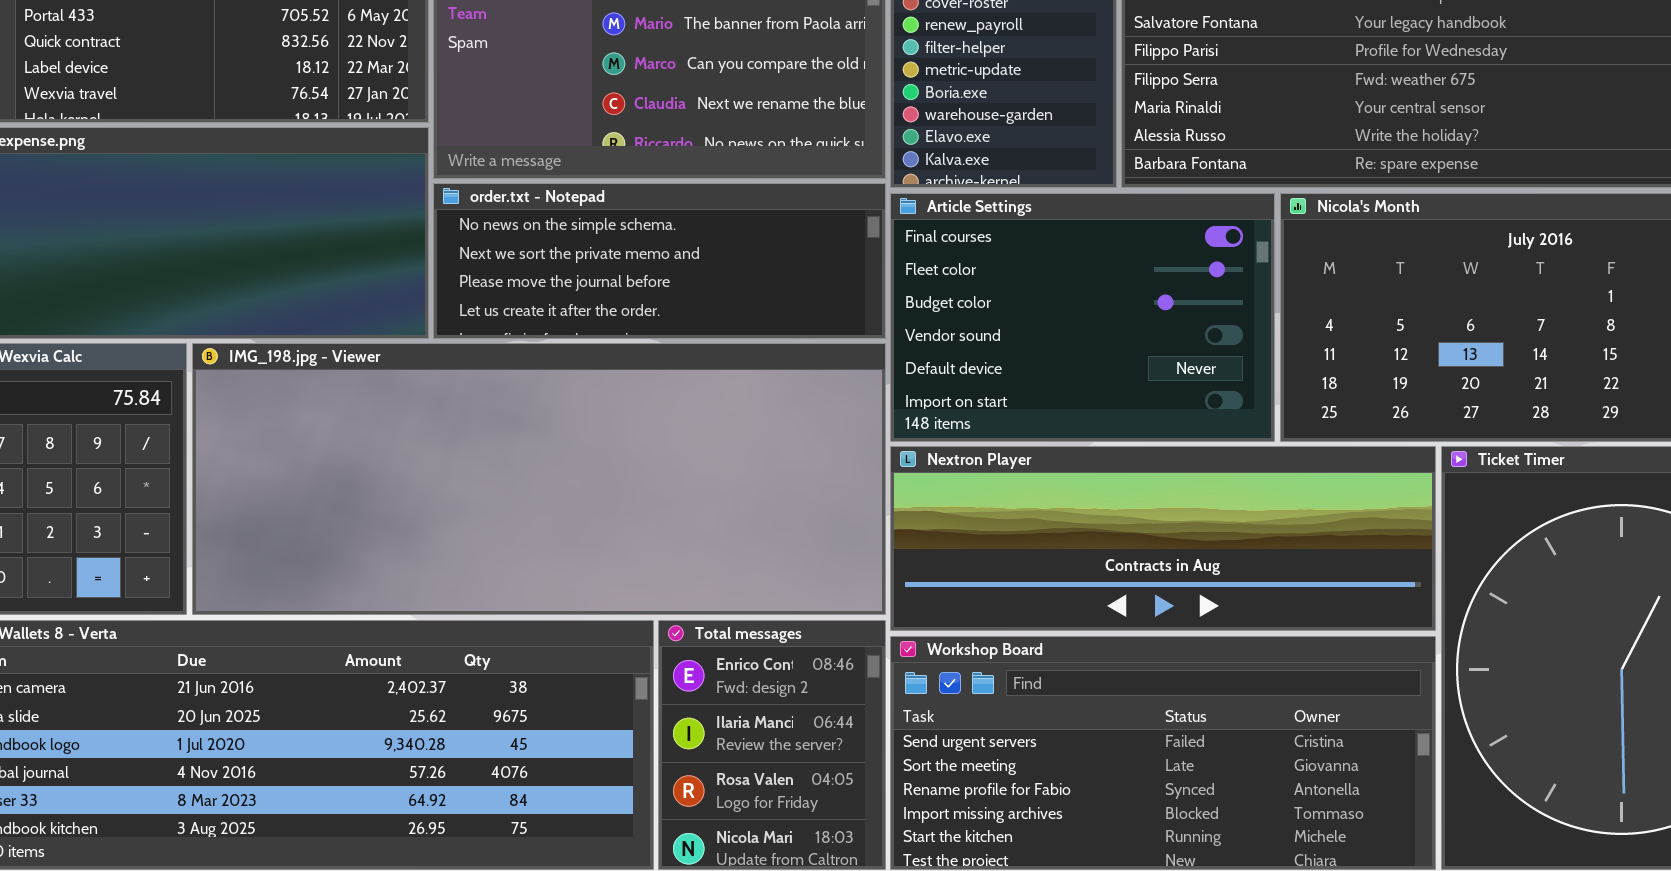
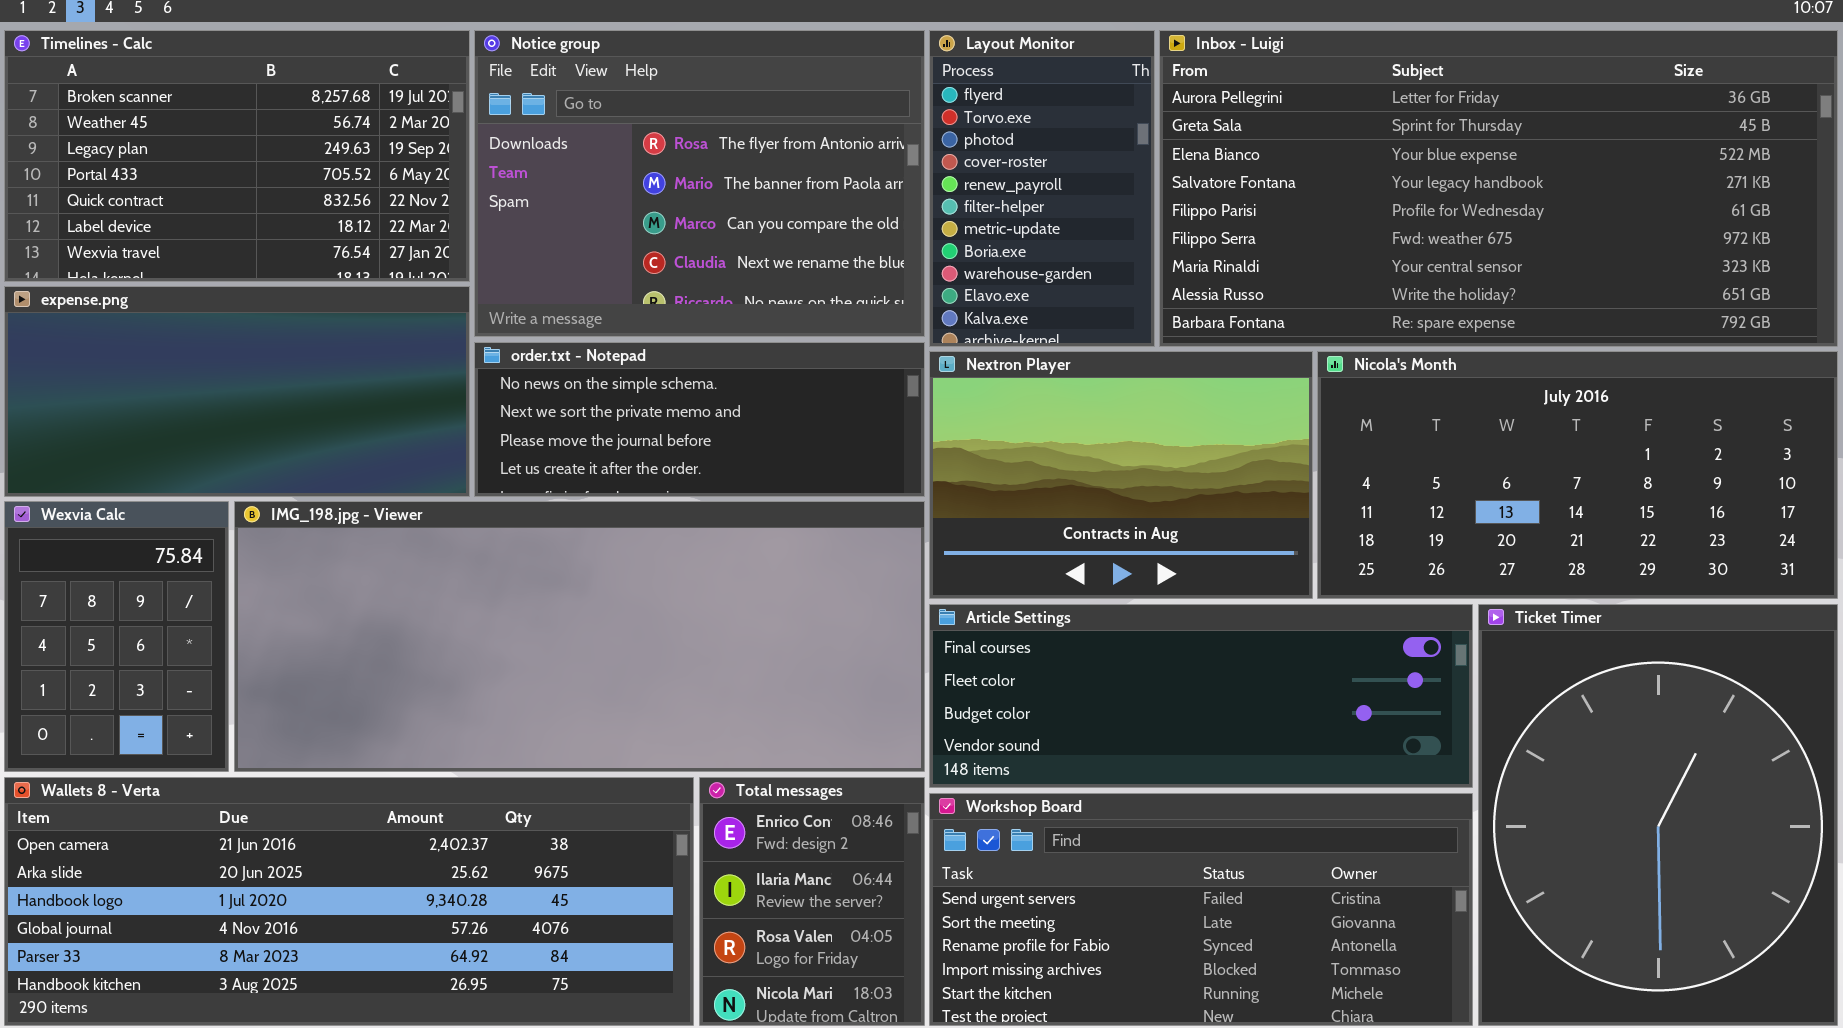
Article Settings: [890,193,1275,442] -> [929,604,1473,788], moved, resized
Nextron Player: [890,446,1436,631] -> [929,351,1313,599], moved, resized

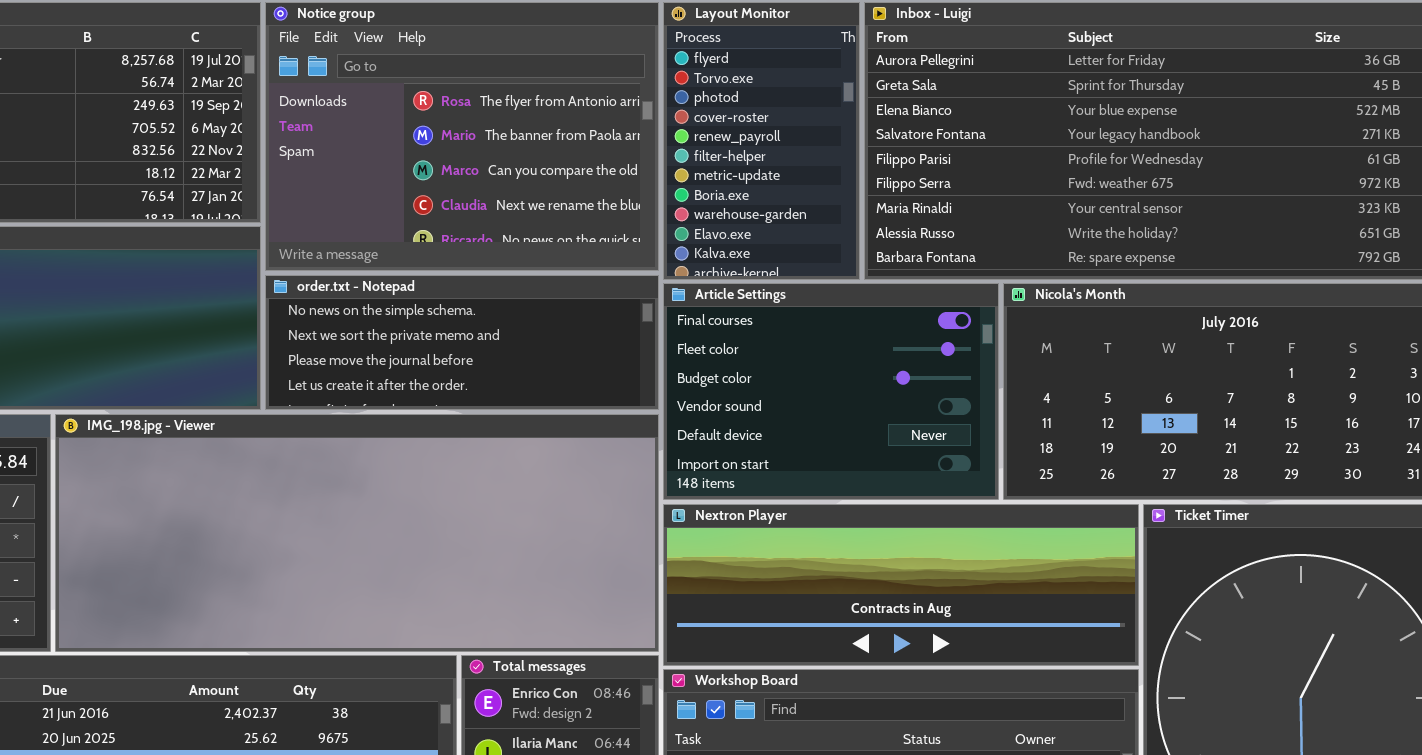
Nextron Player: [929,351,1313,599] -> [663,504,1139,666], moved, resized
Article Settings: [929,604,1473,788] -> [663,283,999,500], moved, resized

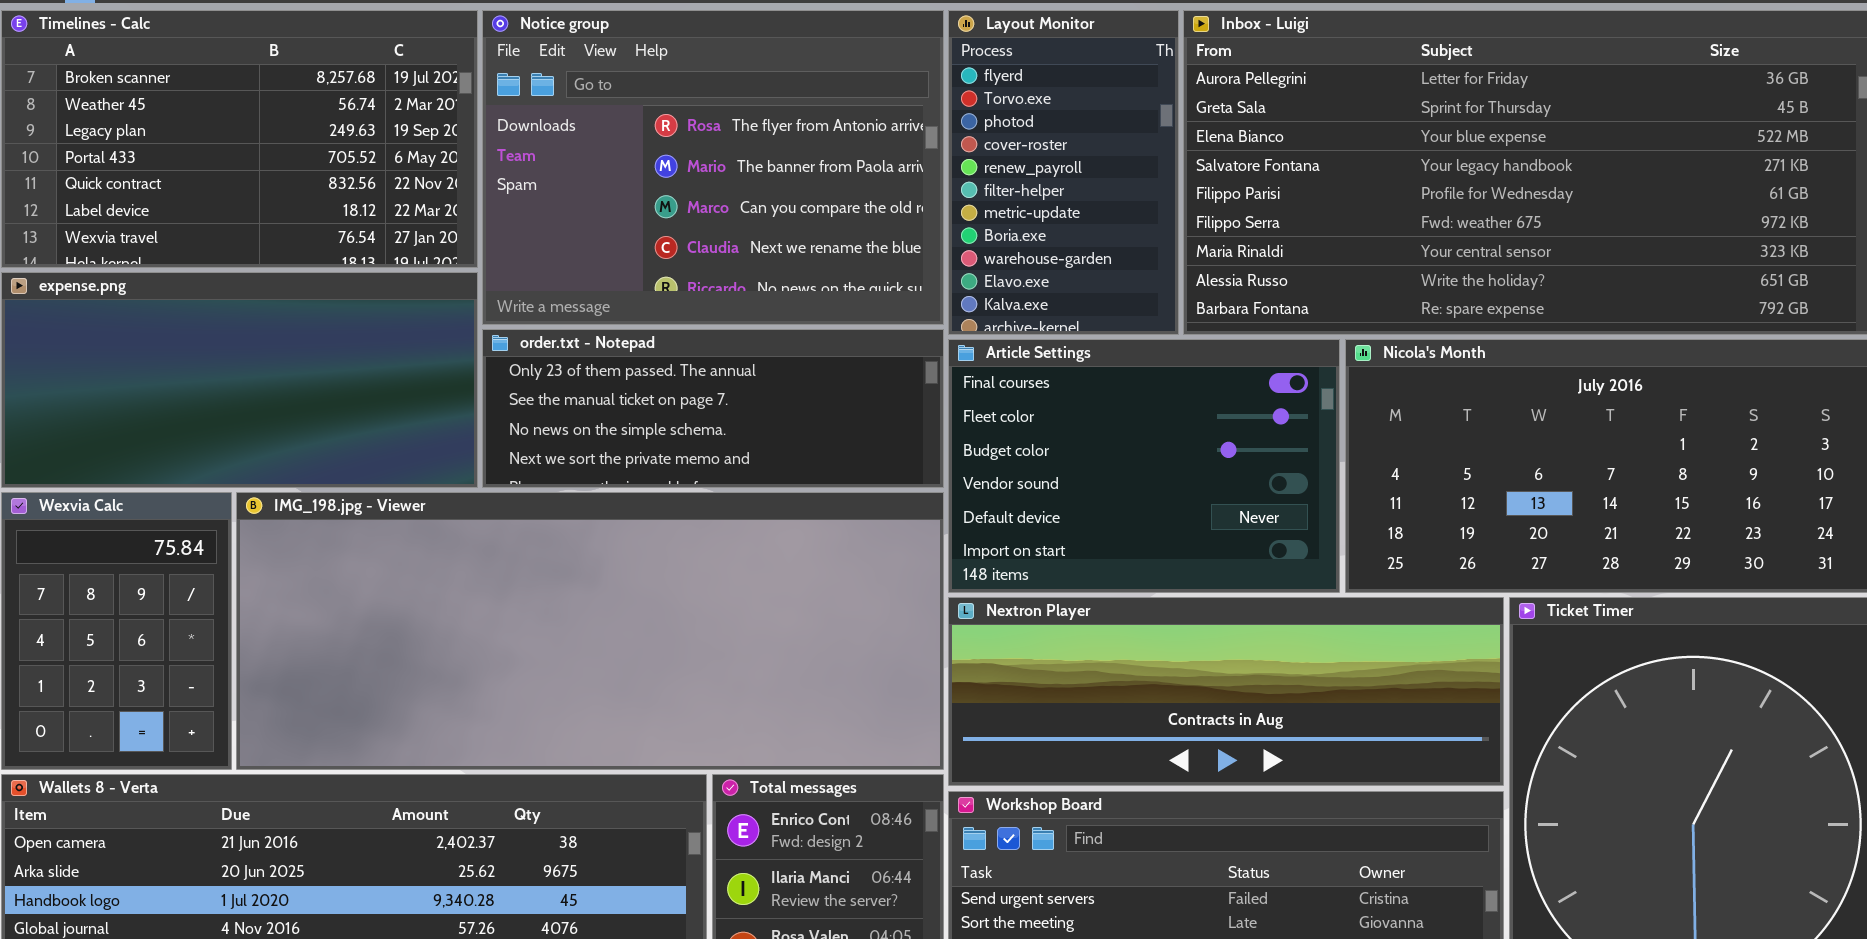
order.txt - Notepad: [265,275,659,410] -> [482,329,944,488], scrolled up 2 rows

